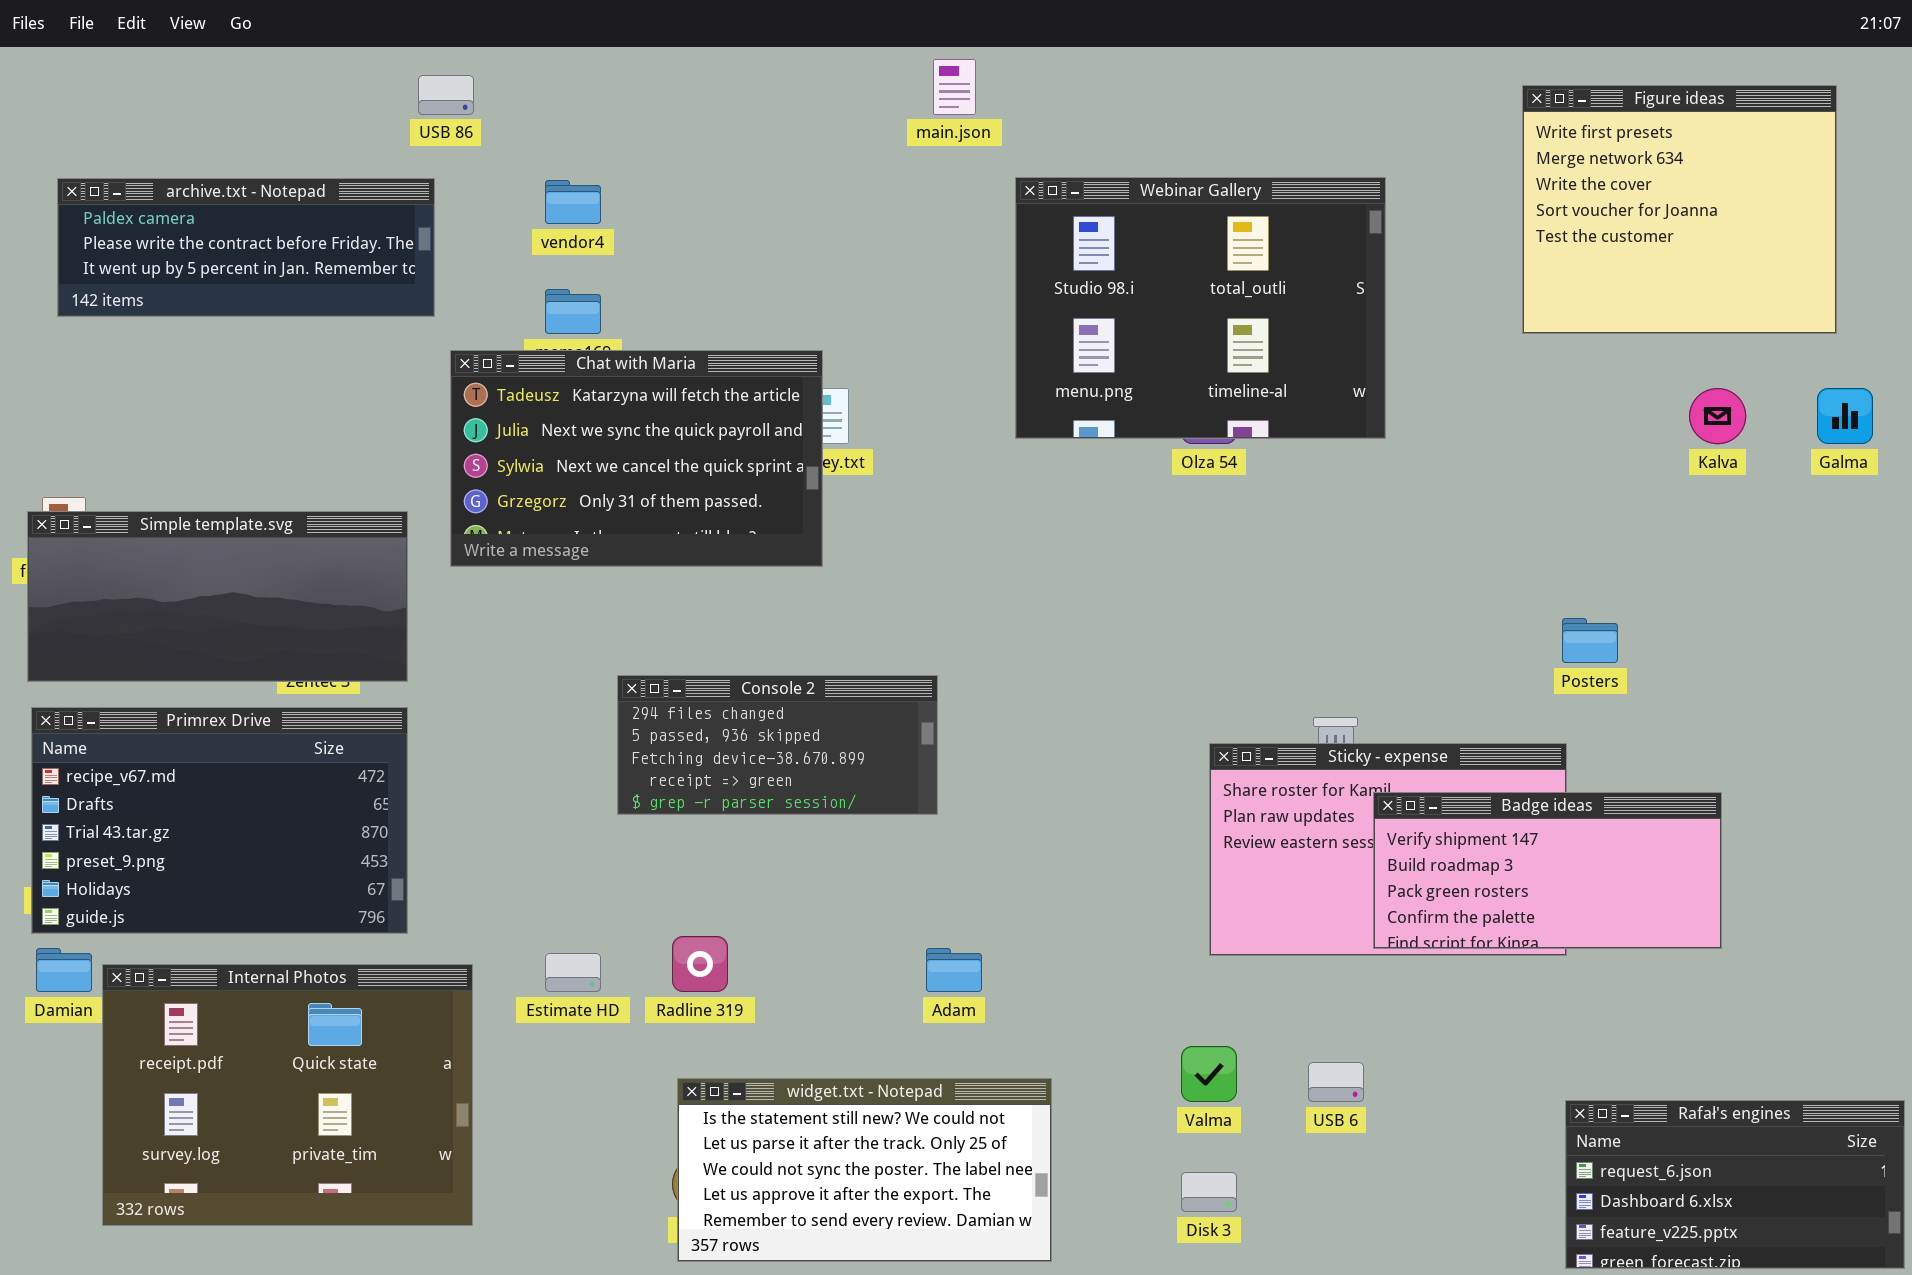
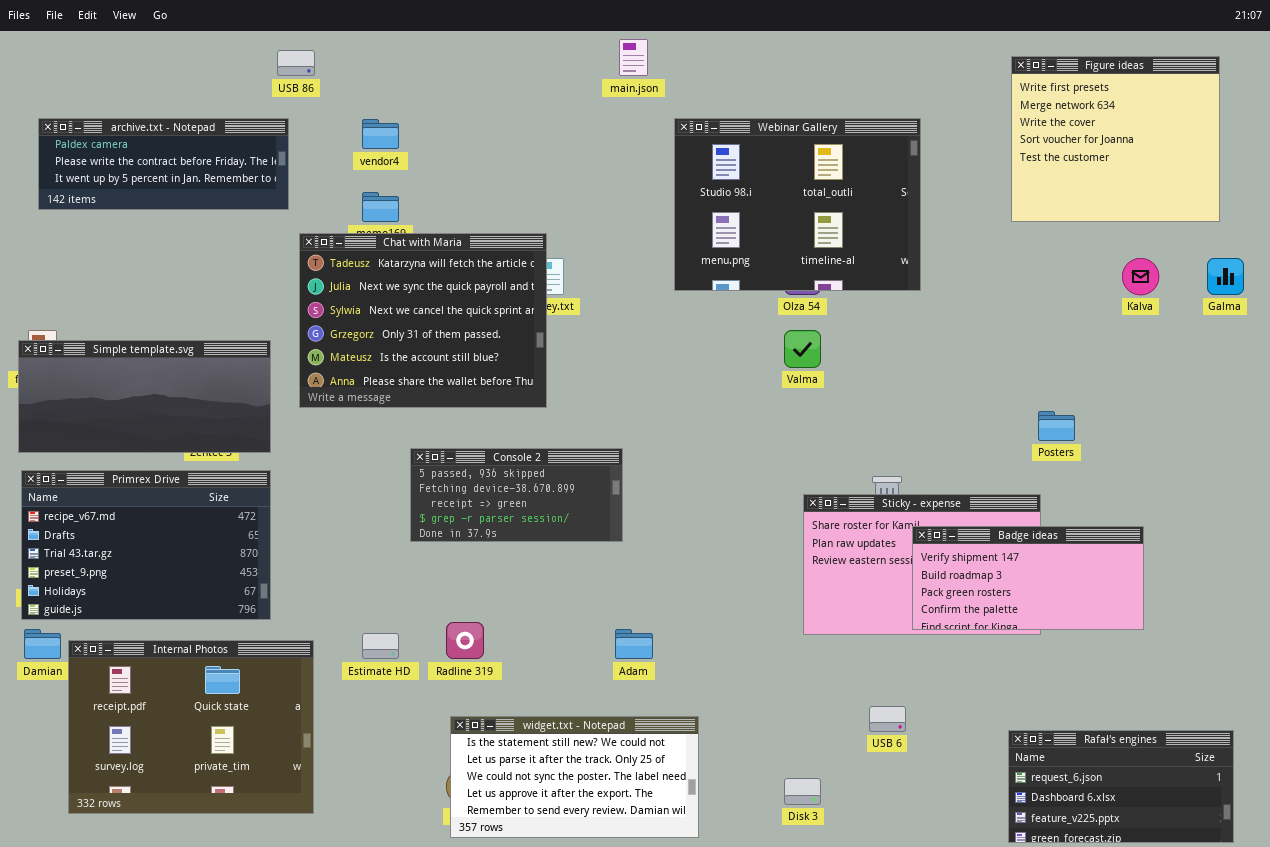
Chat with Maria: [450,350,823,567] -> [299,233,547,408], resized
Console 2: [617,675,938,815] -> [410,448,623,542], scrolled down 1 row
Valma: [1181,1046,1237,1102] -> [784,330,821,368], moved
Rafał's engines: [1565,1100,1905,1269] -> [1008,730,1234,843], moved

